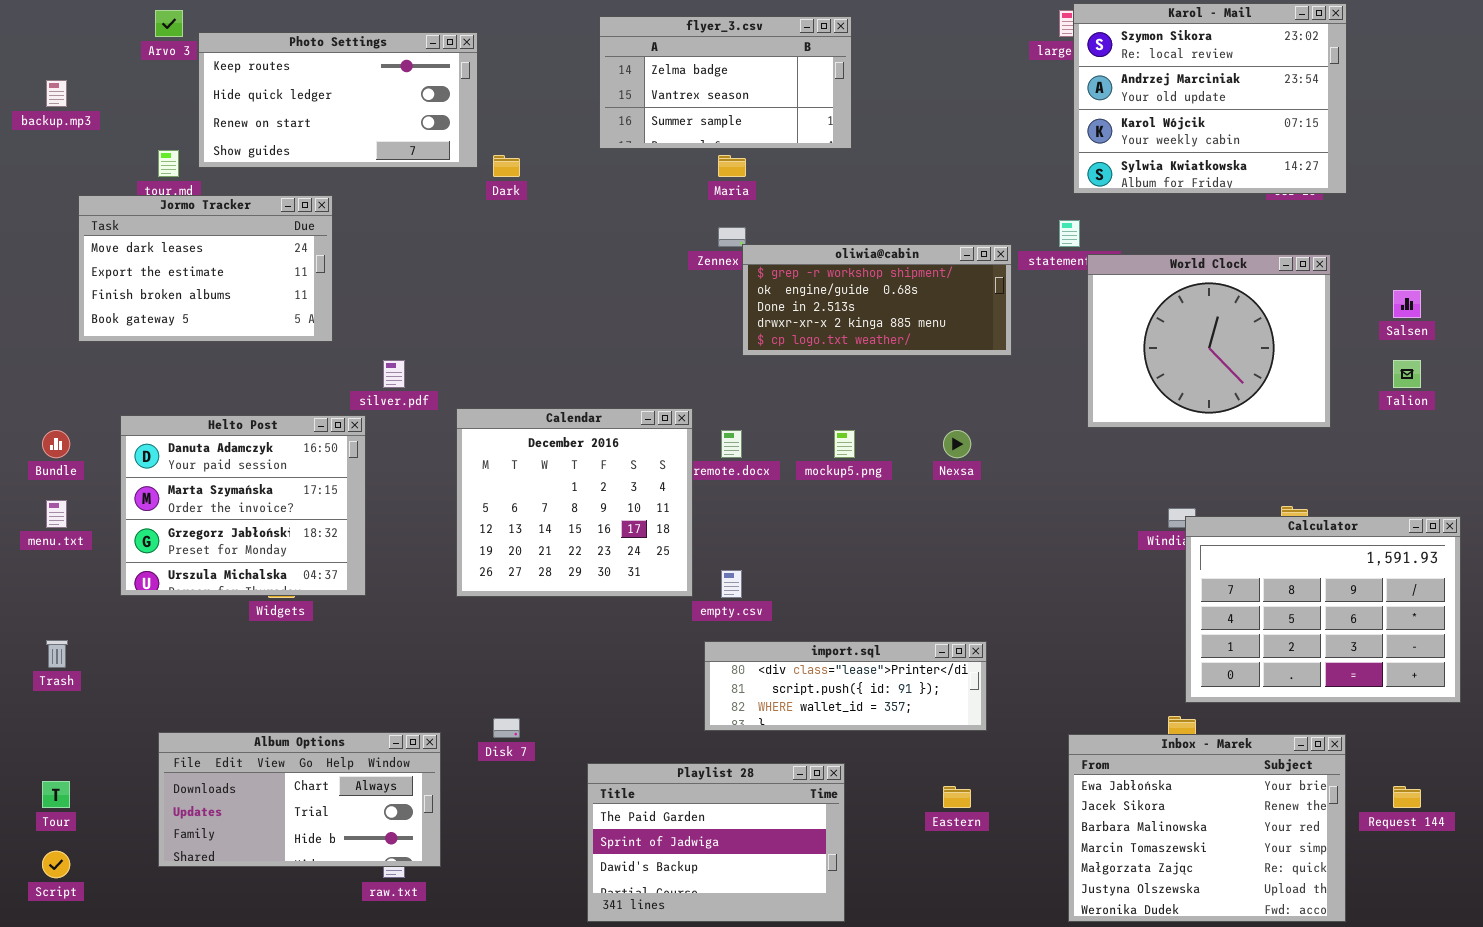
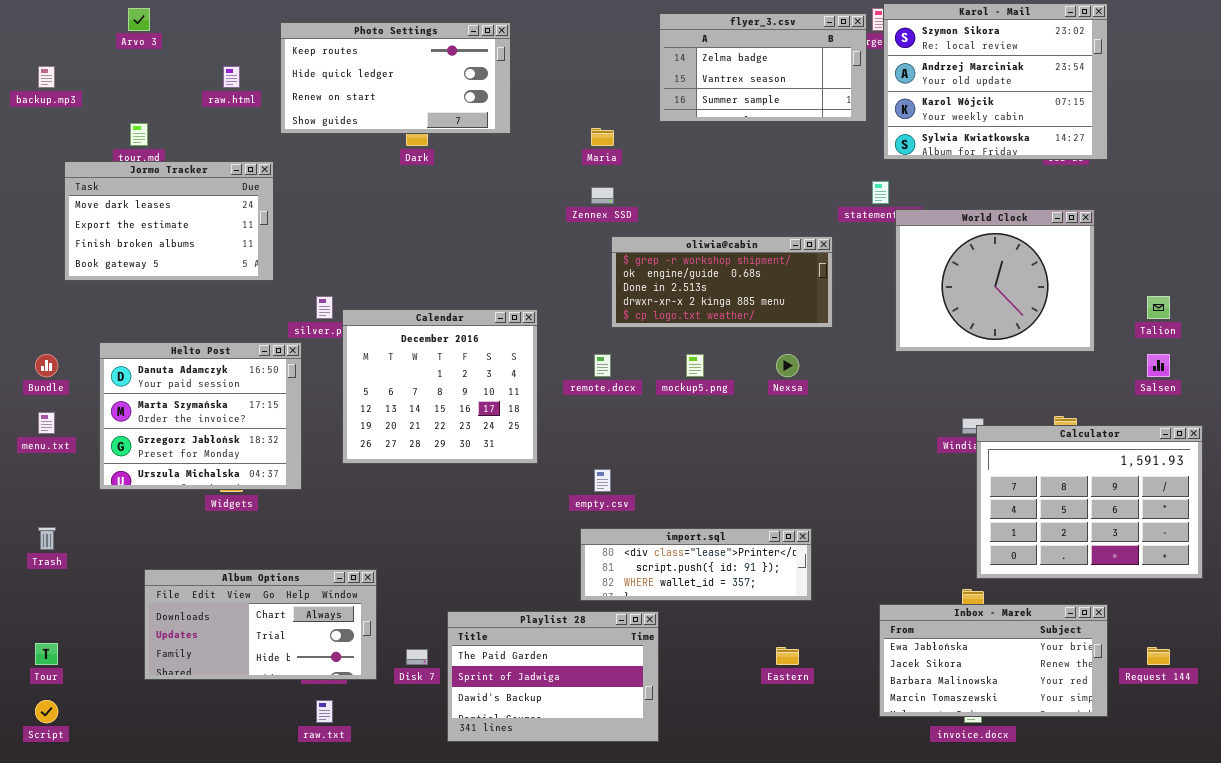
flyer_3.csv: [599,16,852,149] -> [659,13,867,122], moved
Photo Settings: [198,32,478,168] -> [280,22,511,134], moved
oliwia@cabin: [742,244,1012,356] -> [611,236,833,328], moved
Salsen: [1393,290,1421,318] -> [1147,354,1170,377], moved
Calendar: [456,408,693,597] -> [342,309,538,464], moved
Disk 7: [493,718,520,738] -> [406,649,428,665], moved
Album Options: [158,732,441,867] -> [144,569,377,680], moved
Inbox - Marek: [1068,734,1346,922] -> [879,604,1108,717], resized
Playlist 28: [587,763,845,922] -> [447,611,659,742], moved

